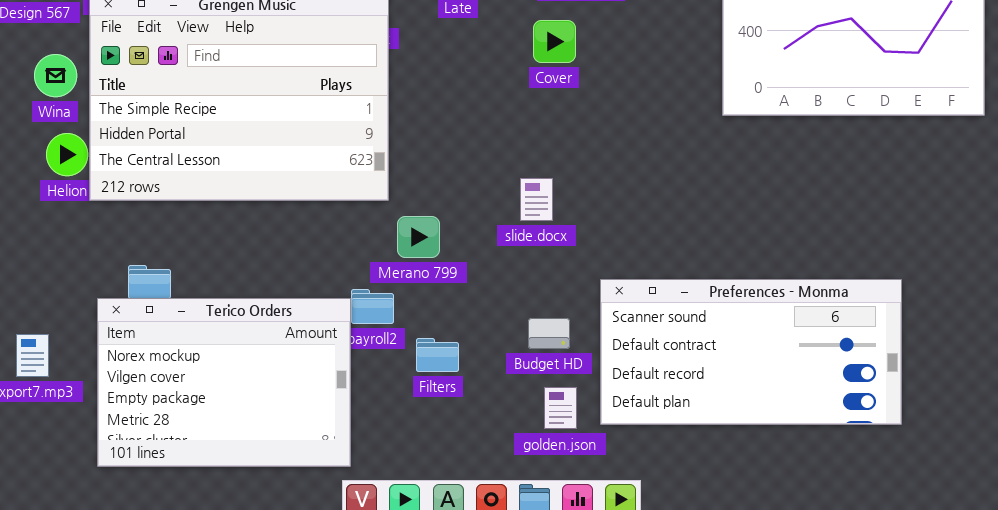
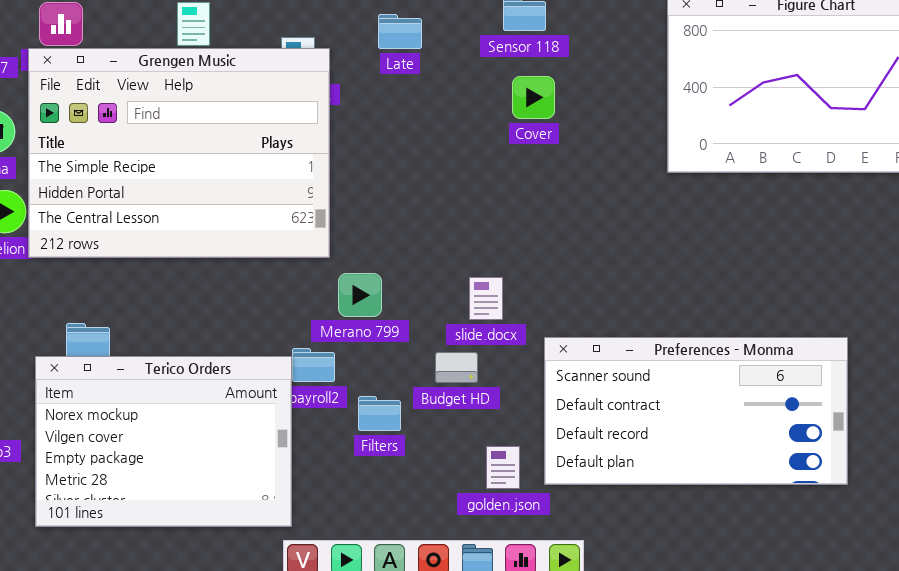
Cover: [533,20,576,63] -> [512,76,555,119], moved
slide.docx: [520,178,553,221] -> [469,277,503,320], moved
Budget HD: [528,318,570,349] -> [435,352,478,383], moved

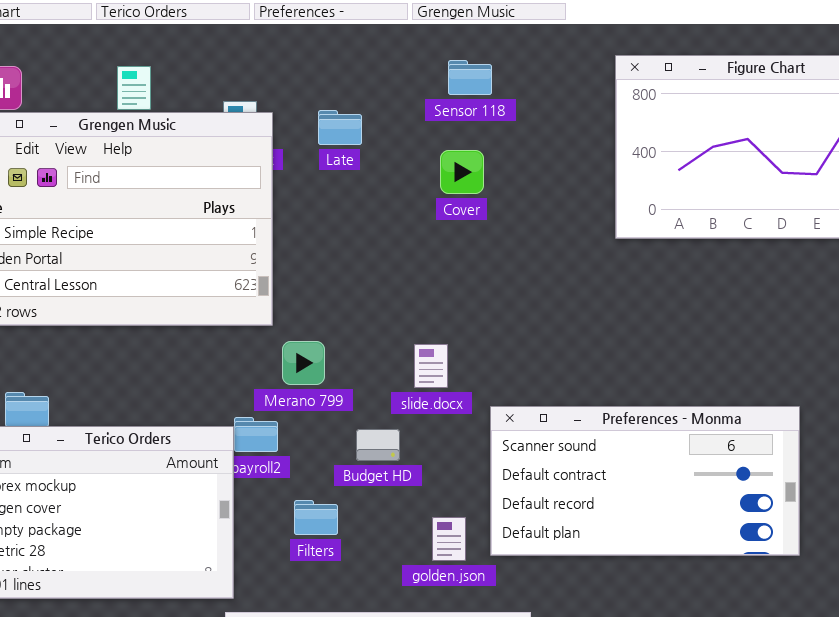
Late: [378,14,422,49] -> [318,110,362,145], moved
Cover: [512,76,555,119] -> [440,150,484,194], moved
Budget HD: [435,352,478,383] -> [356,429,400,461], moved
Filters: [358,396,401,431] -> [294,500,338,535], moved

